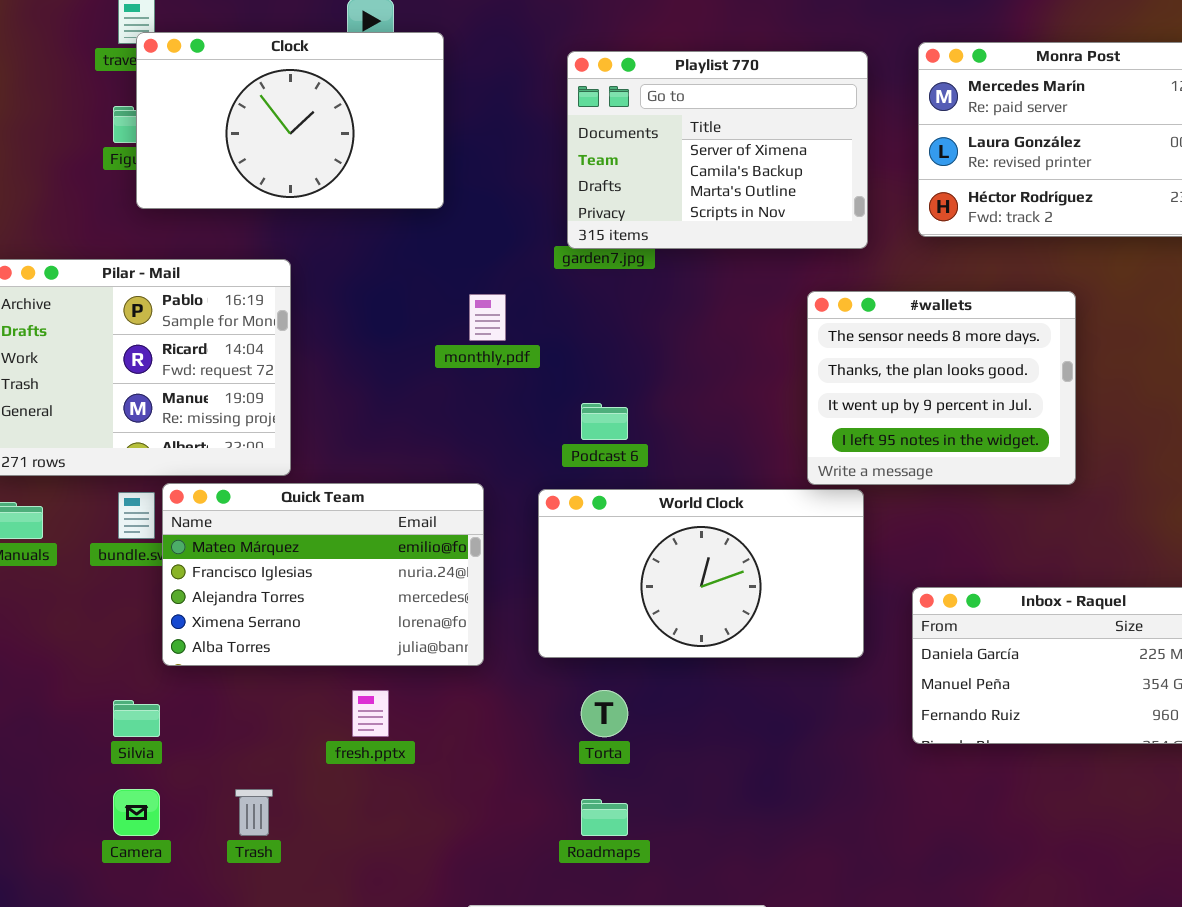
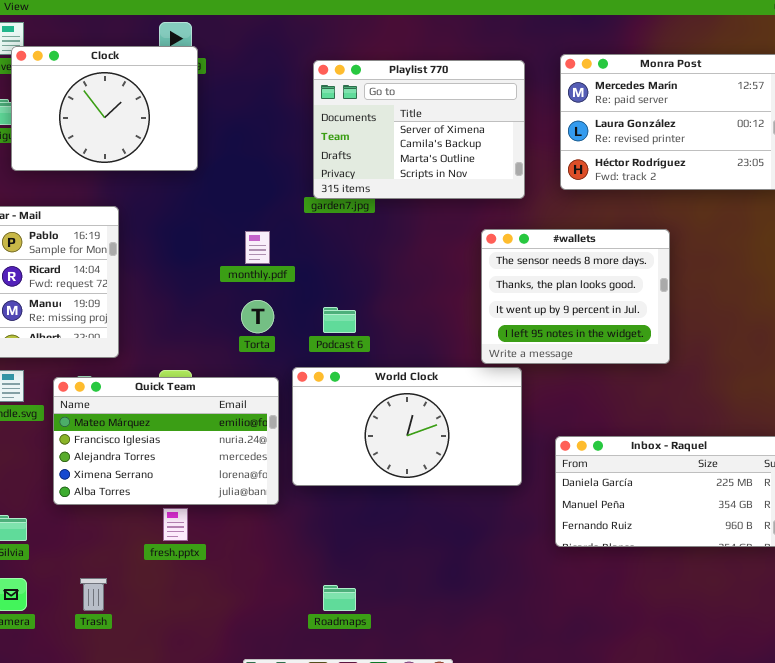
Clock: [136,32,444,209] -> [11,46,198,171], resized
Quick Team: [162,483,484,666] -> [53,377,279,505], moved
Torta: [581,690,628,737] -> [241,300,274,333], moved

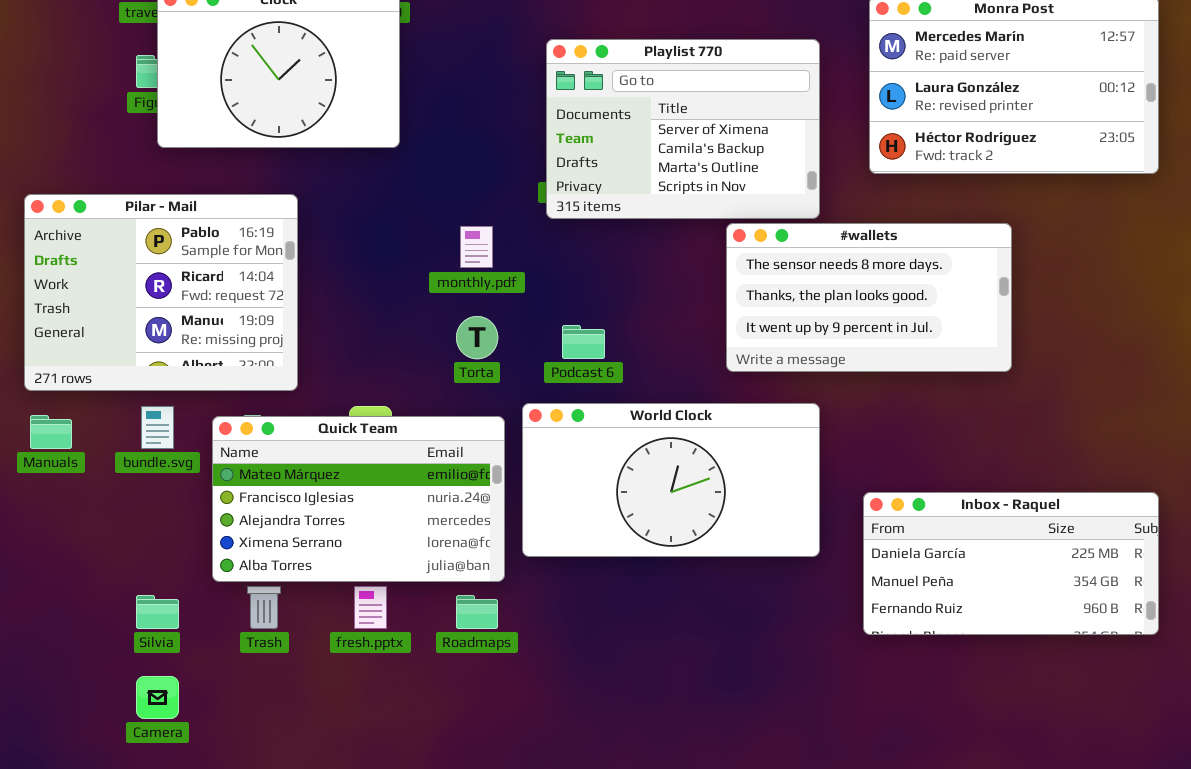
Playlist 770: [313,60,525,199] -> [546,39,820,219], moved
#wallets: [481,229,670,364] -> [726,223,1012,372], resized
Trash: [80,578,107,611] -> [247,586,281,629], moved
Roadmaps: [323,585,356,611] -> [456,595,498,629], moved

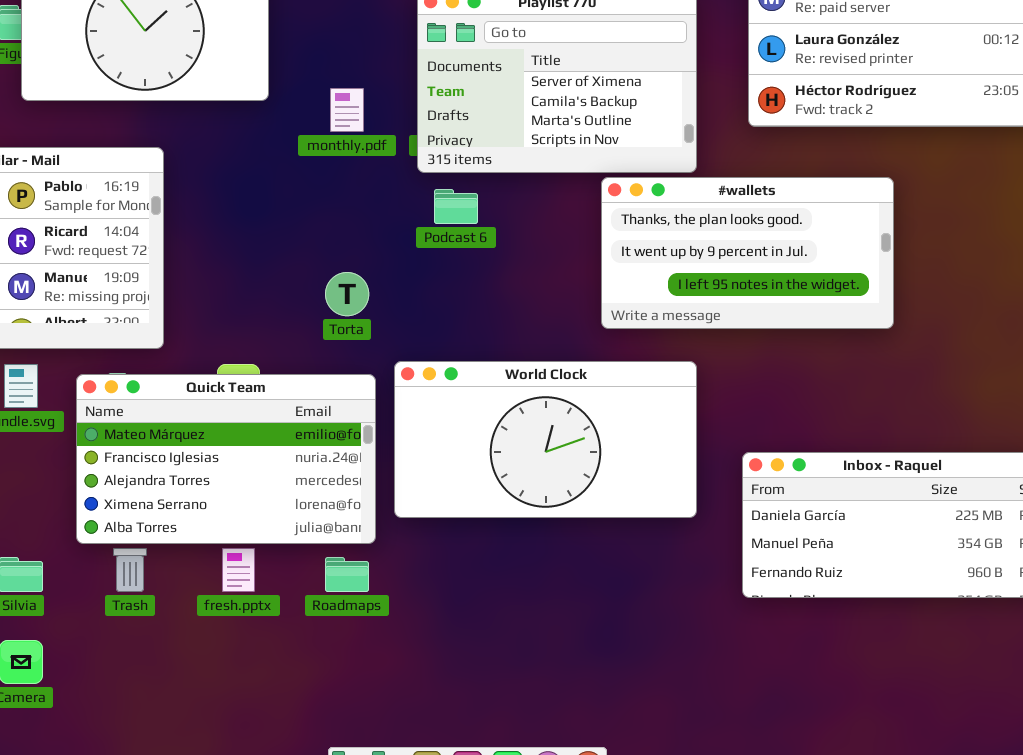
#wallets: [726,223,1012,372] -> [601,177,894,329], scrolled down 1 row
monthly.pdf: [460,226,493,268] -> [330,88,364,132], moved
Podcast 6: [562,325,605,359] -> [434,189,478,224], moved

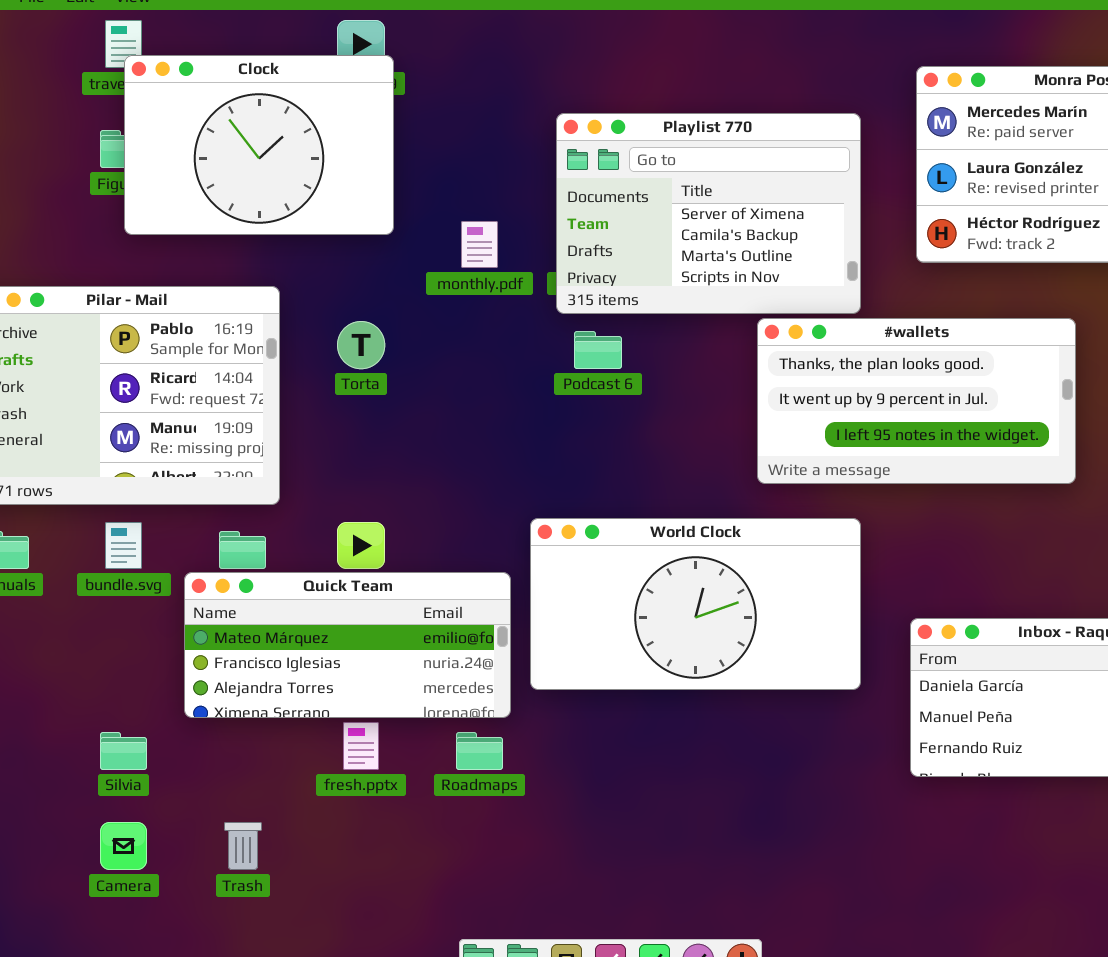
Torta: [325,272,369,316] -> [337,321,385,369], moved
Quick Team: [76,374,376,544] -> [184,572,511,718], resized
Trash: [113,548,147,592] -> [224,822,262,870], moved

